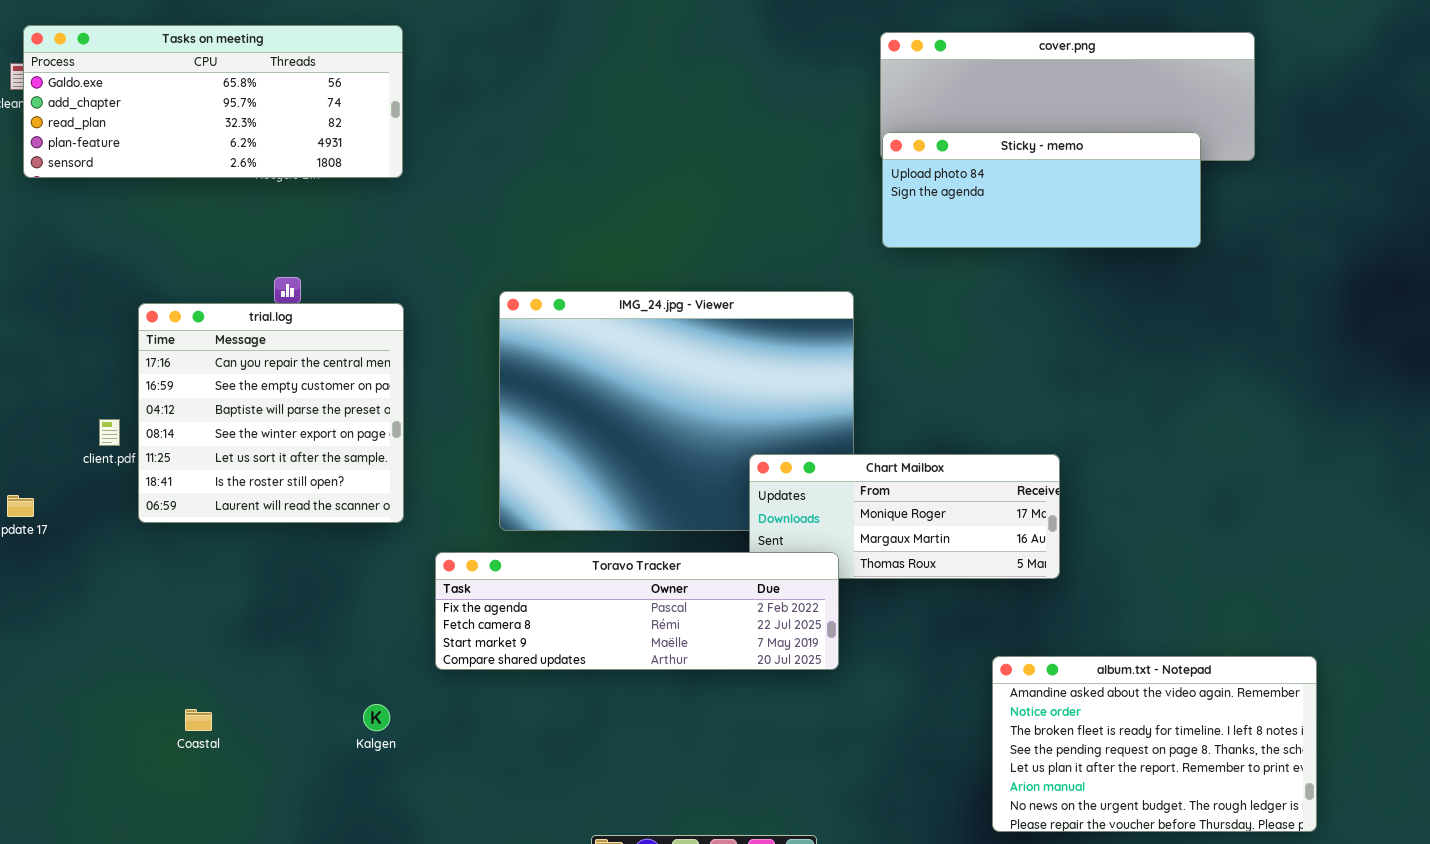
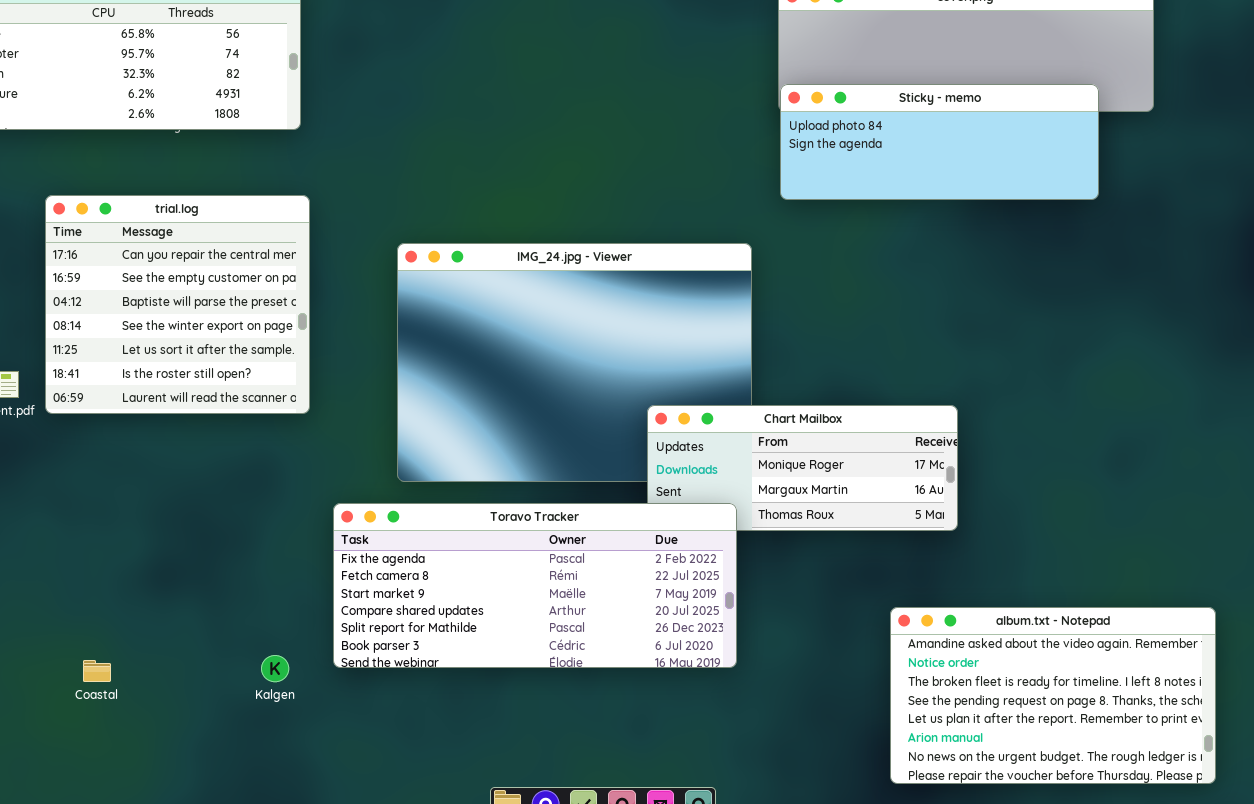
trial.log: [138,303,404,523] -> [45,195,310,414], moved
Toravo Tracker: [435,552,839,670] -> [333,503,737,668], resized

